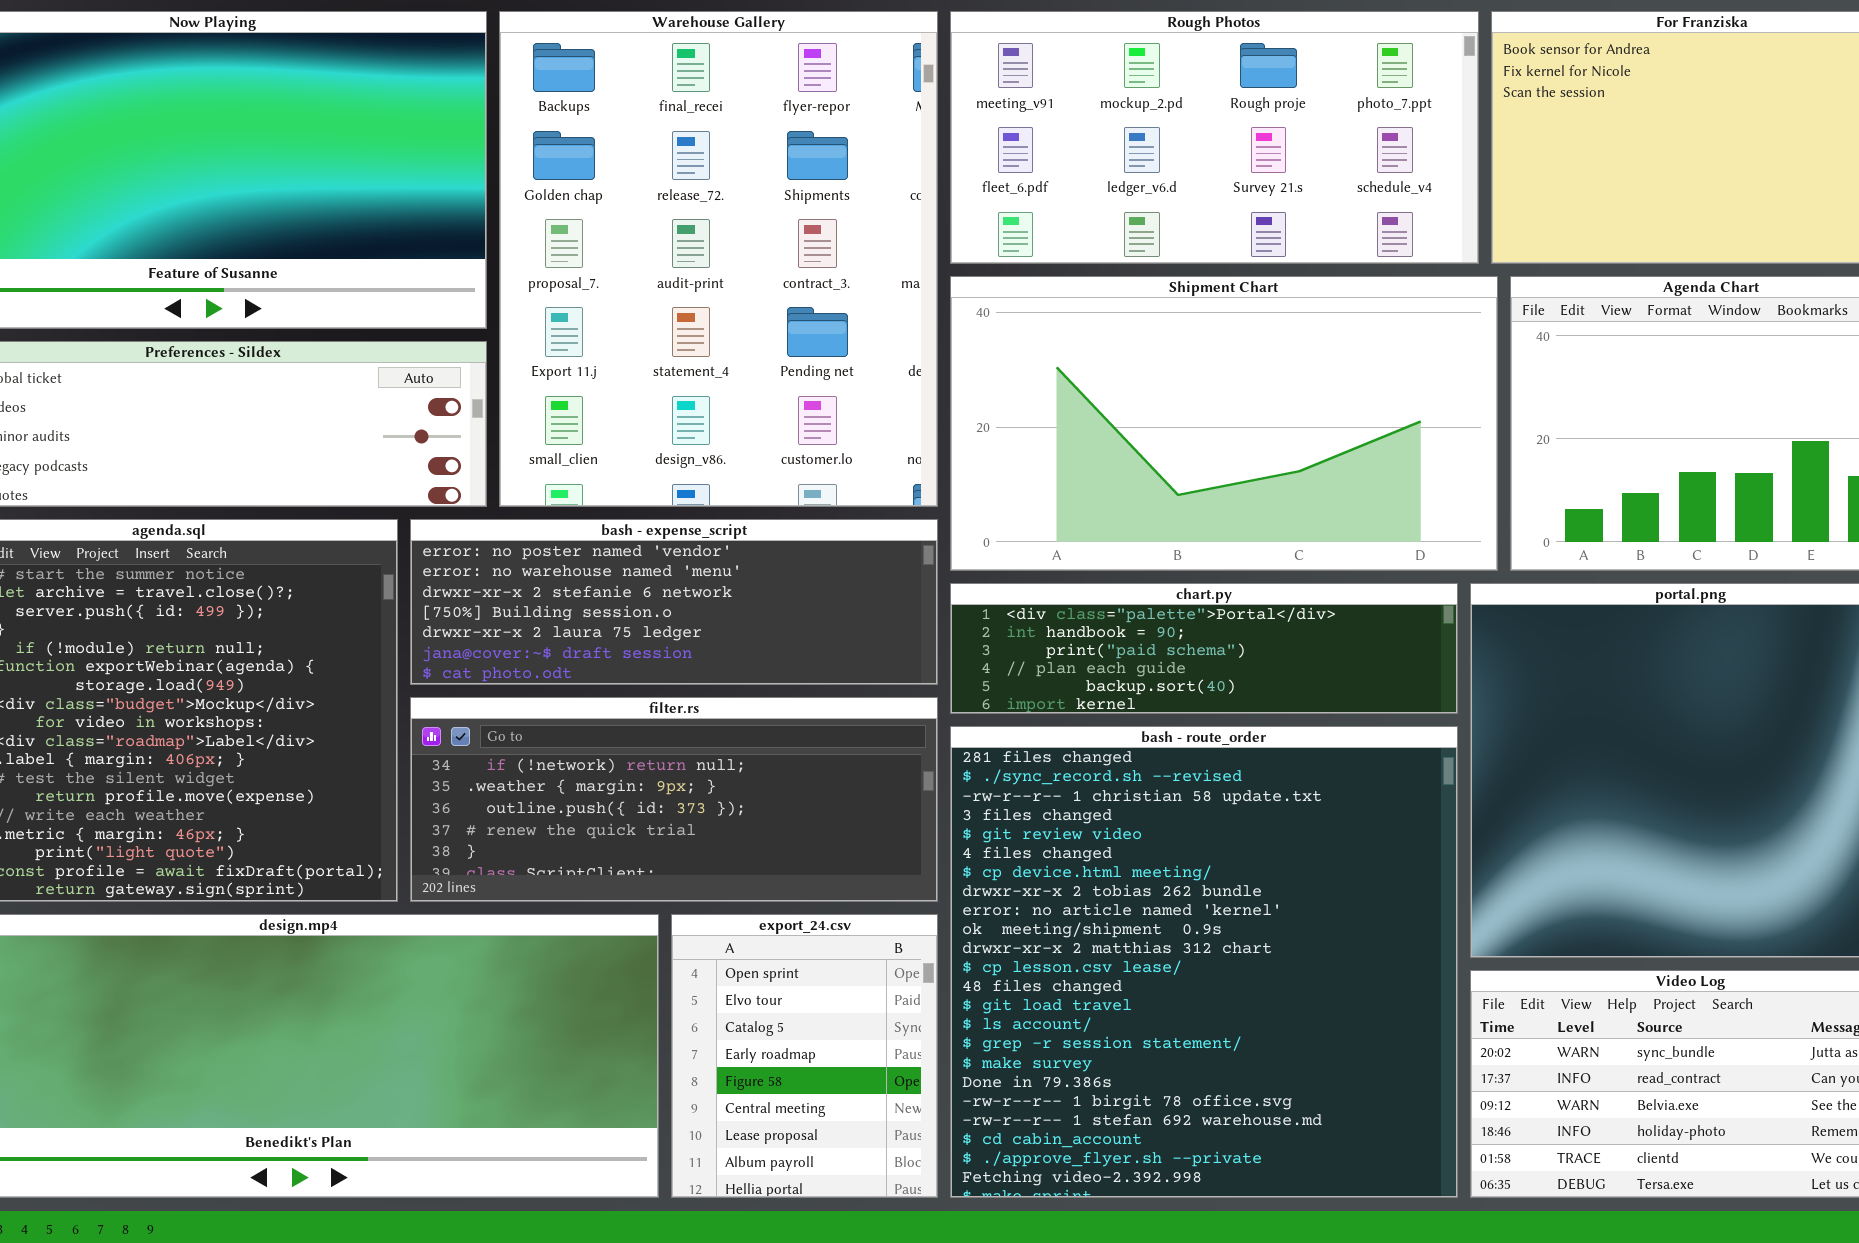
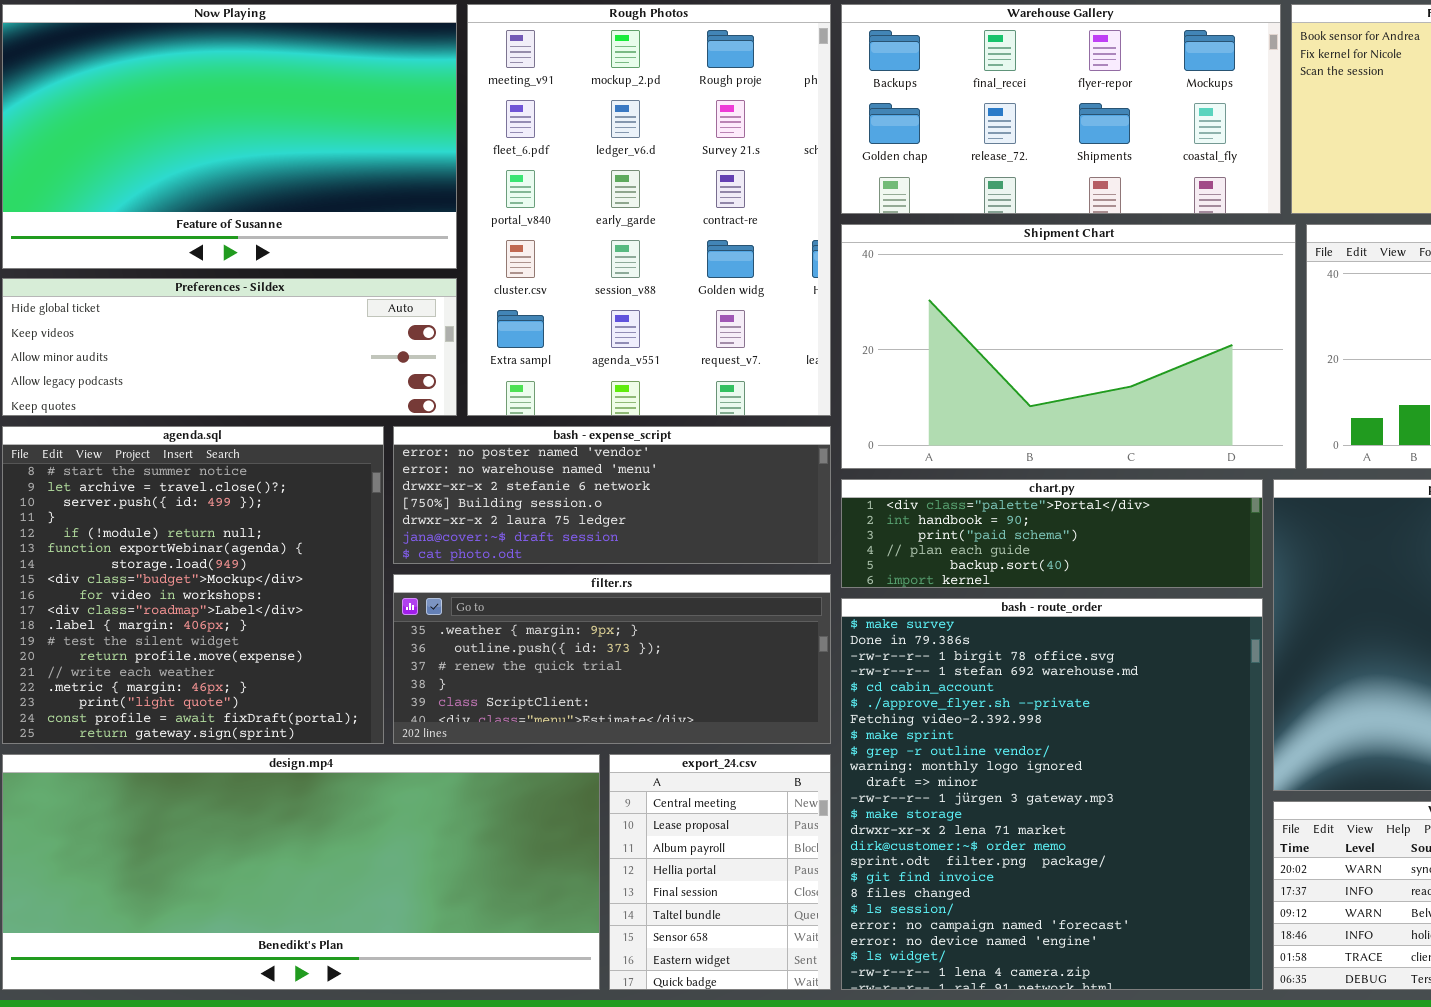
Warehouse Gallery: [499,11,938,507] -> [841,4,1281,214], moved, resized
Rough Photos: [950,11,1479,264] -> [467,4,831,416], moved, resized
filter.rs: [410,697,938,902] -> [393,574,831,744], scrolled down 1 row
bash - route_order: [950,726,1458,1198] -> [841,598,1263,990], scrolled down 16 rows
export_24.csv: [671,914,938,1198] -> [609,754,831,990], scrolled down 5 rows

